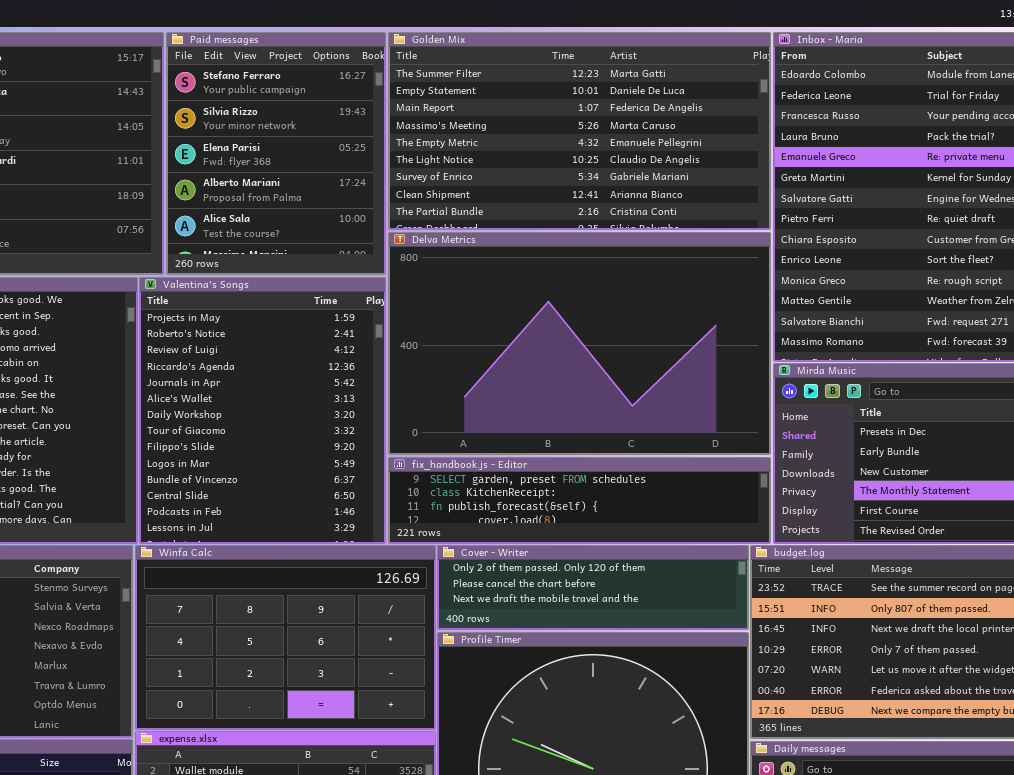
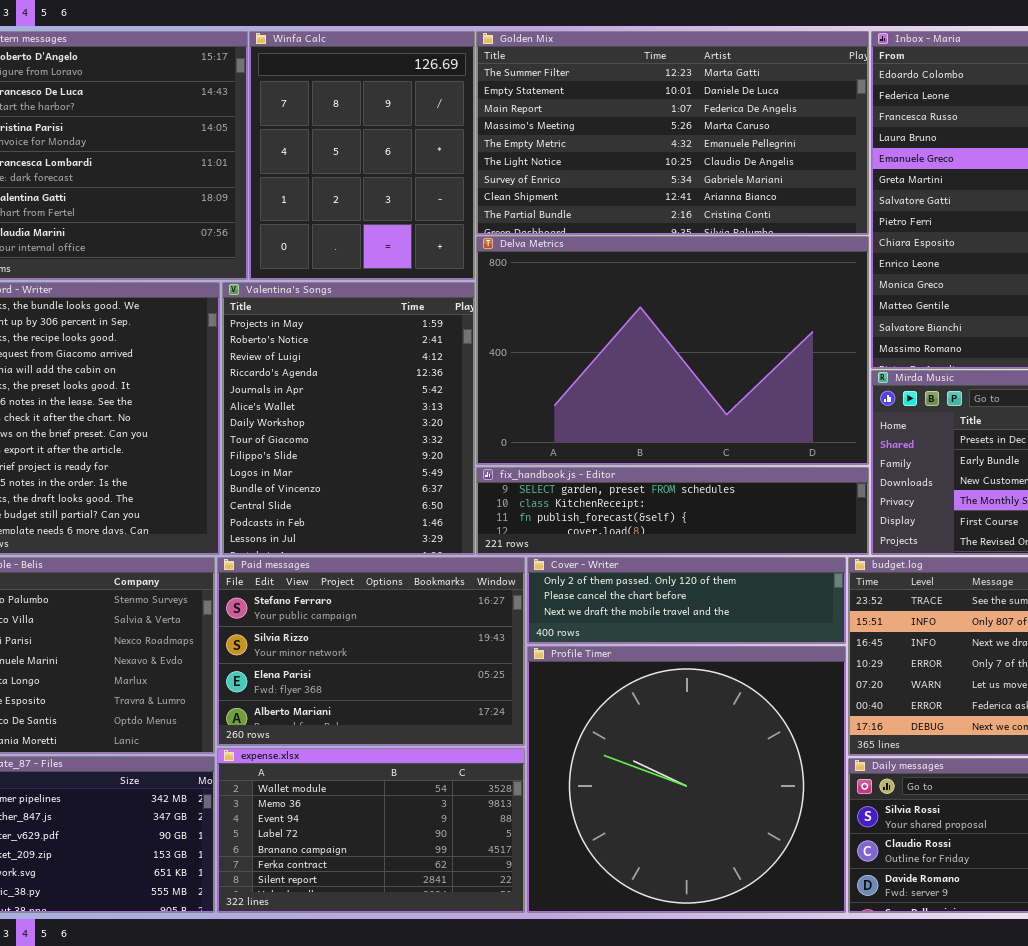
Paid messages: [166,32,386,275] -> [217,557,525,746], moved, resized
Winfa Calc: [135,545,436,730] -> [249,31,475,280], moved, resized

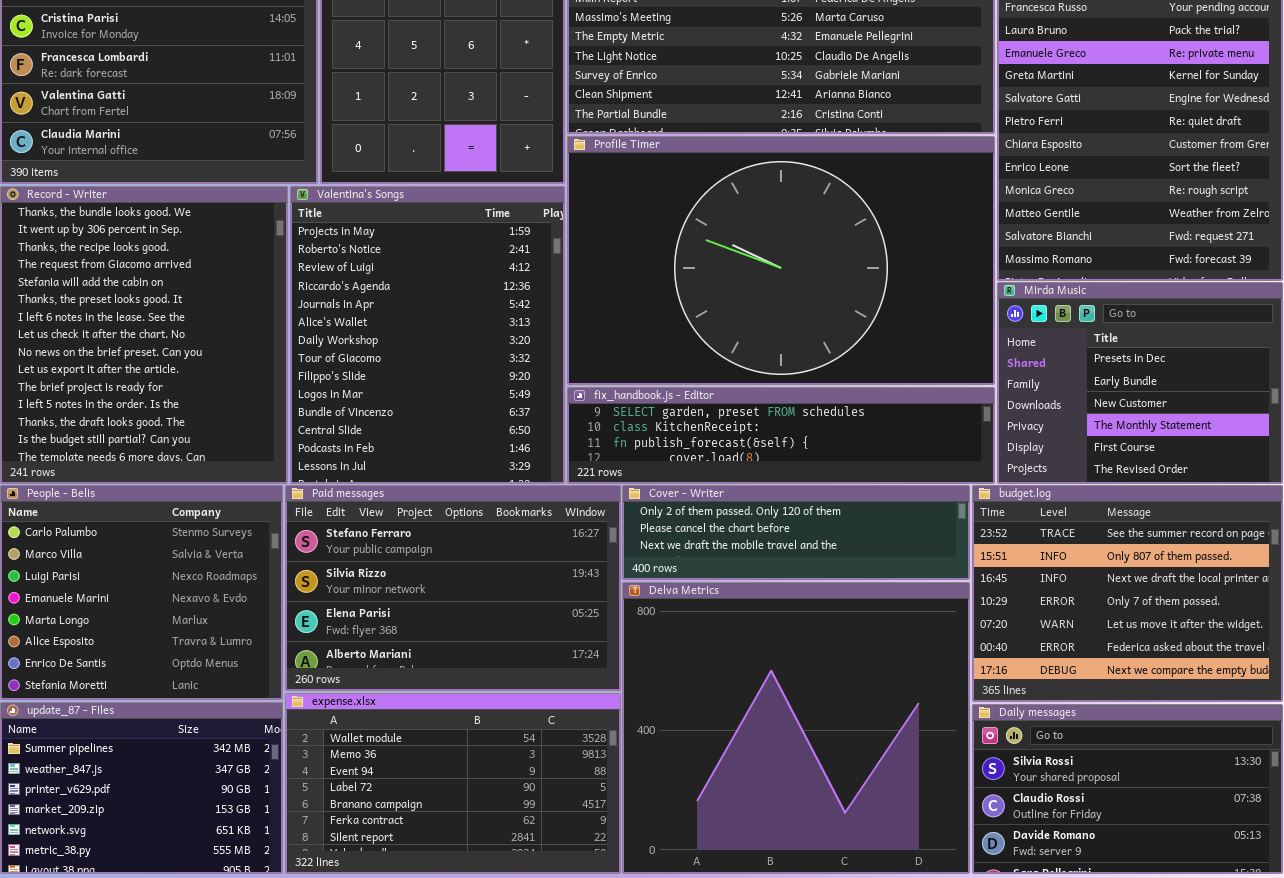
Delva Metrics: [476,236,869,465] -> [622,582,970,874], moved, resized
Profile Timer: [527,646,846,913] -> [567,136,995,385], moved, resized

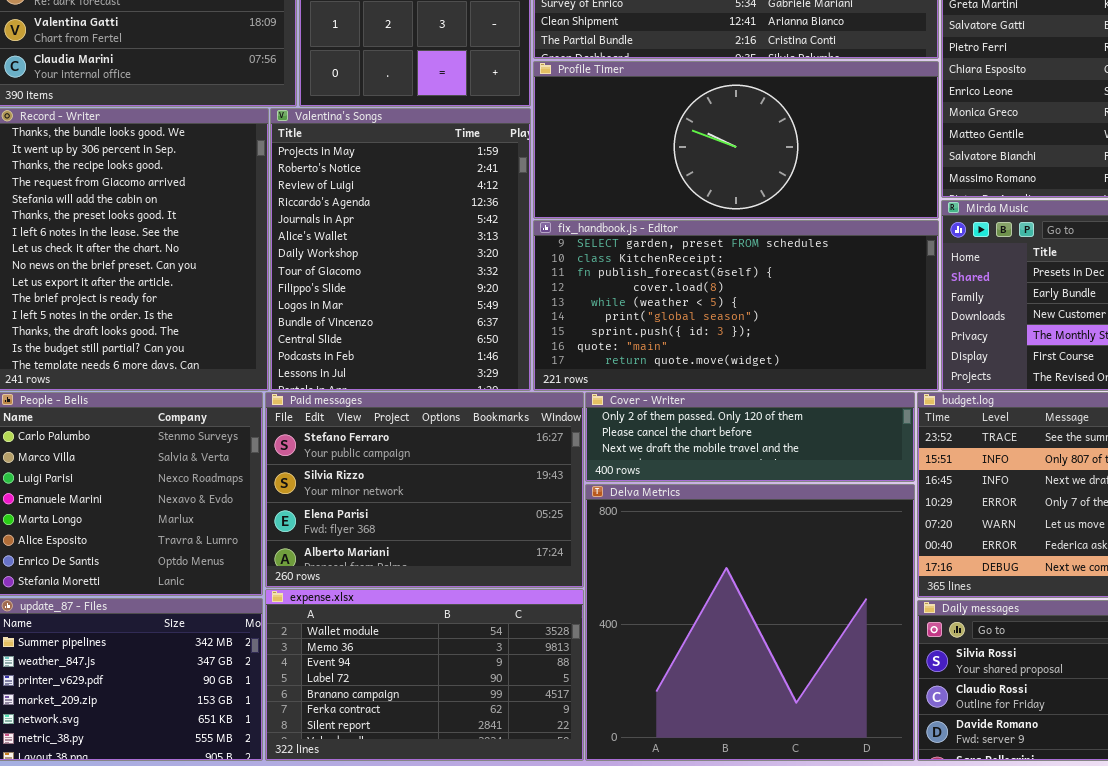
Profile Timer: [567,136,995,385] -> [533,61,939,219], resized
fix_handbook.js - Editor: [567,387,995,484] -> [533,220,939,391], resized

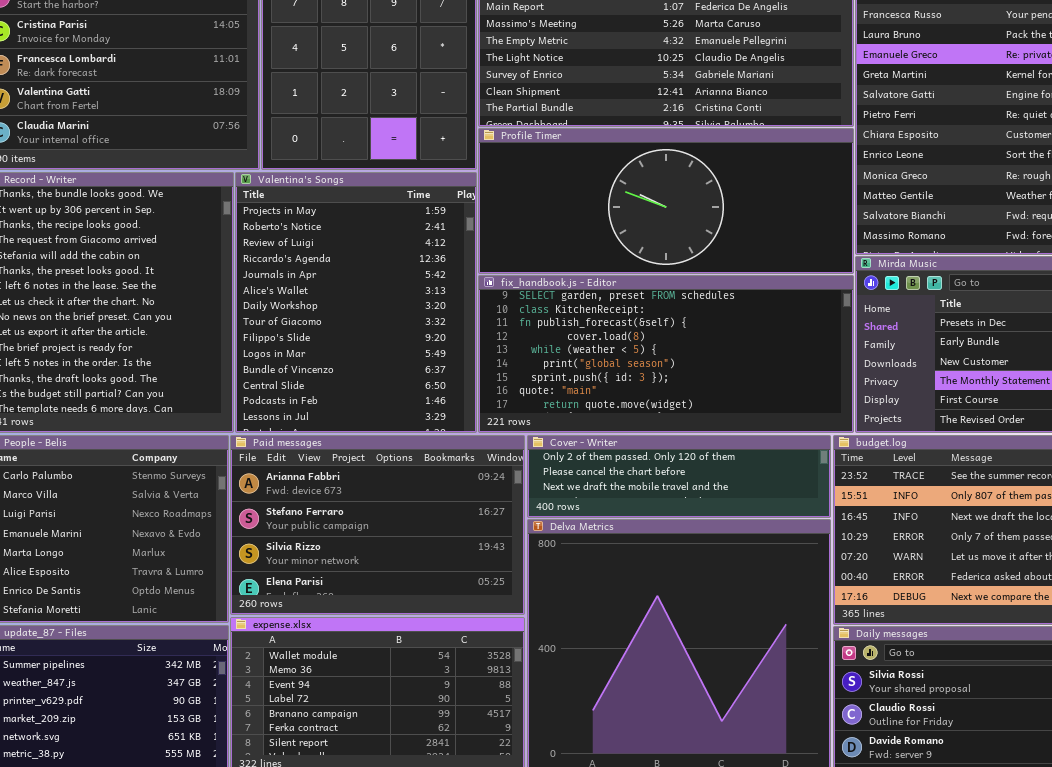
Paid messages: [265,392,584,588] -> [230,435,525,615], scrolled up 1 row

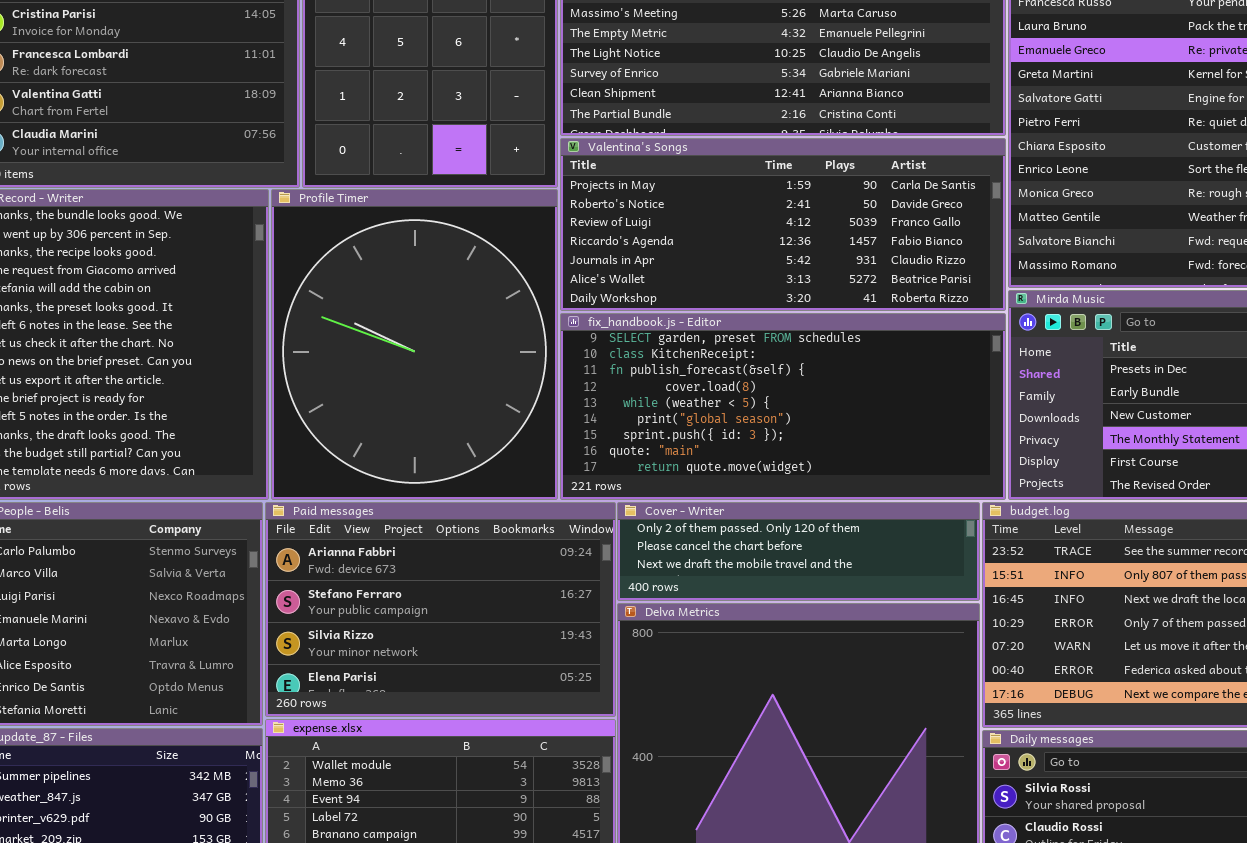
Profile Timer: [478,128,854,274] -> [271,189,558,500], moved, resized
Valentina's Songs: [235,172,477,433] -> [560,138,1006,311], moved, resized

